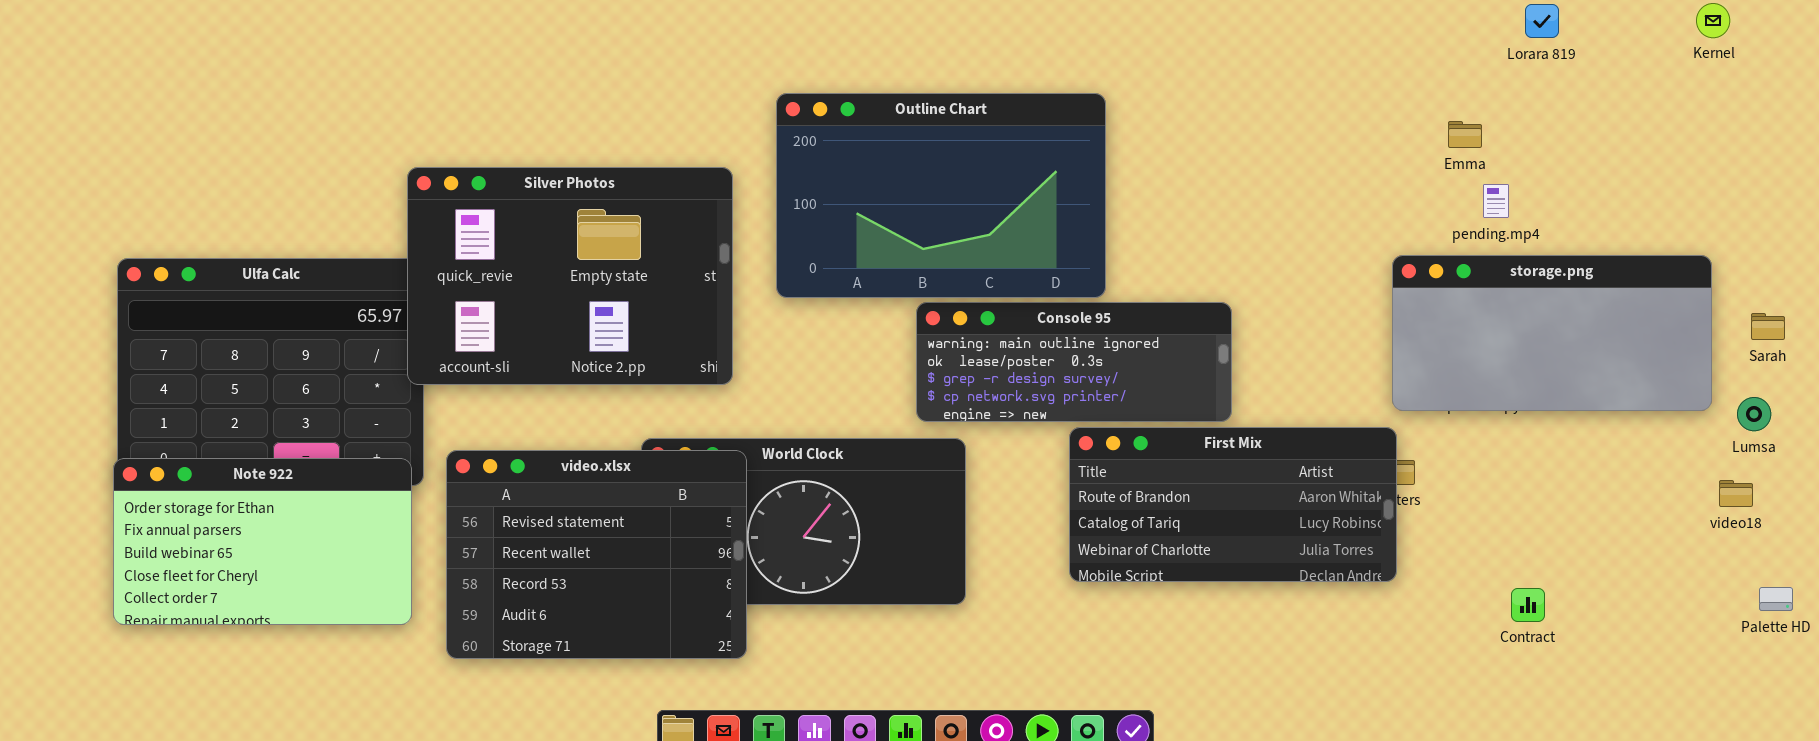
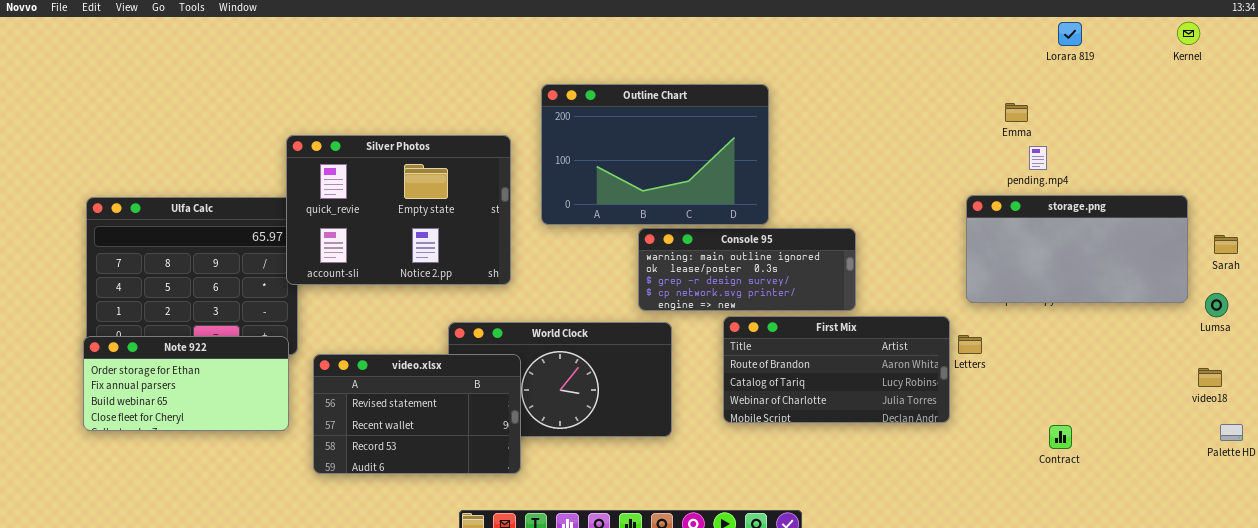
First Mix: [1069,427,1397,582] -> [723,316,950,423], moved
video.xlsx: [446,450,747,659] -> [313,354,521,474], resized
Note 922: [113,458,412,625] -> [83,336,289,431], resized
video18: [1719,480,1753,507] -> [1198,368,1222,387], moved

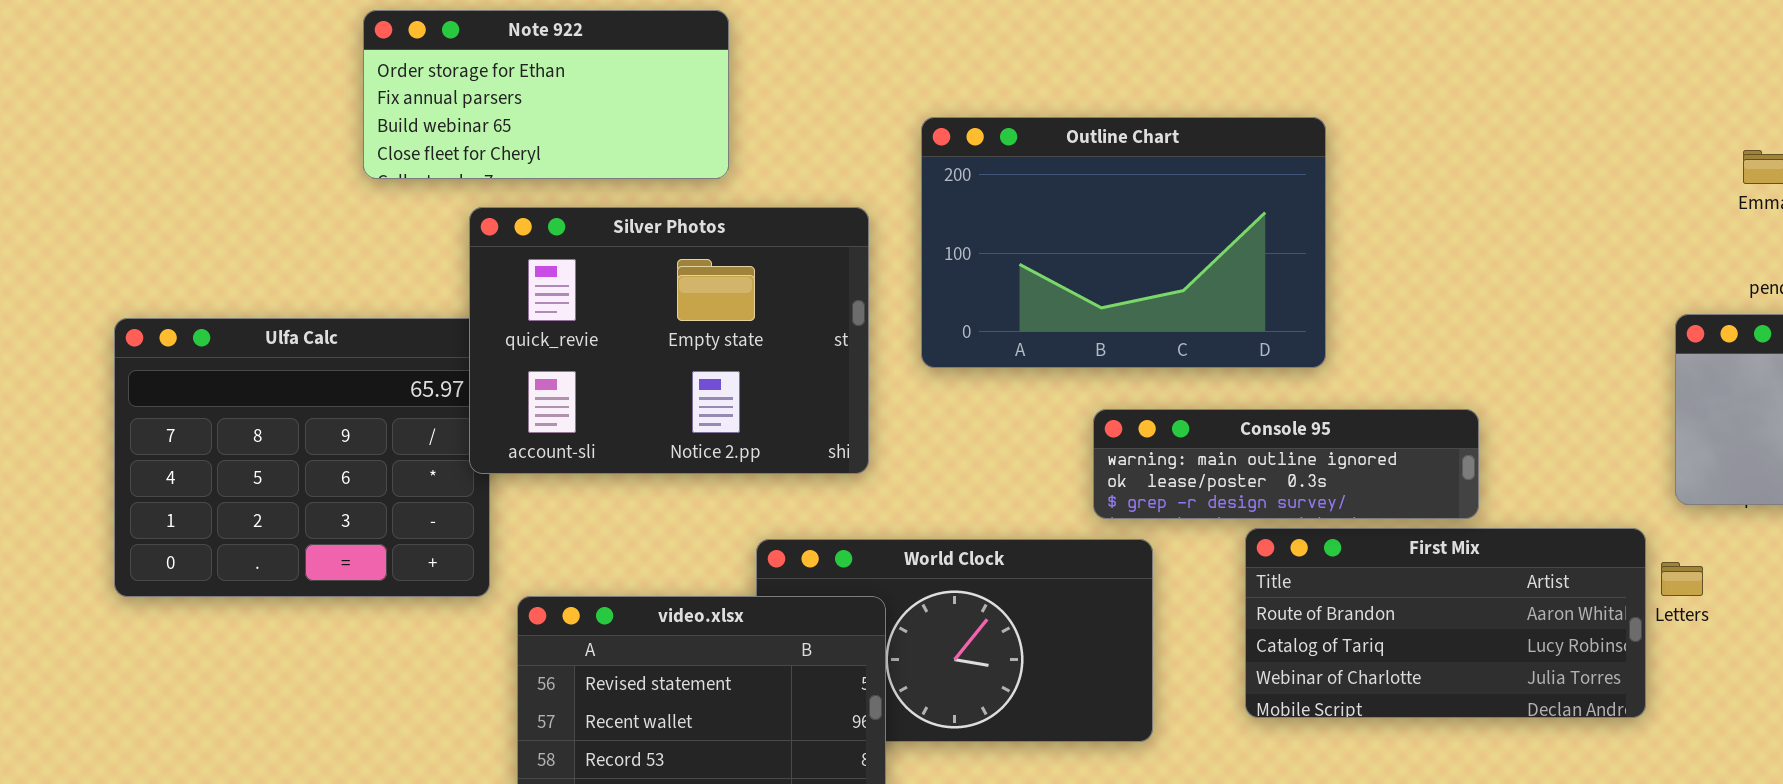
Console 95: [638,228,856,311] -> [1093,409,1479,519], resized
Note 922: [83,336,289,431] -> [363,10,729,179], moved

